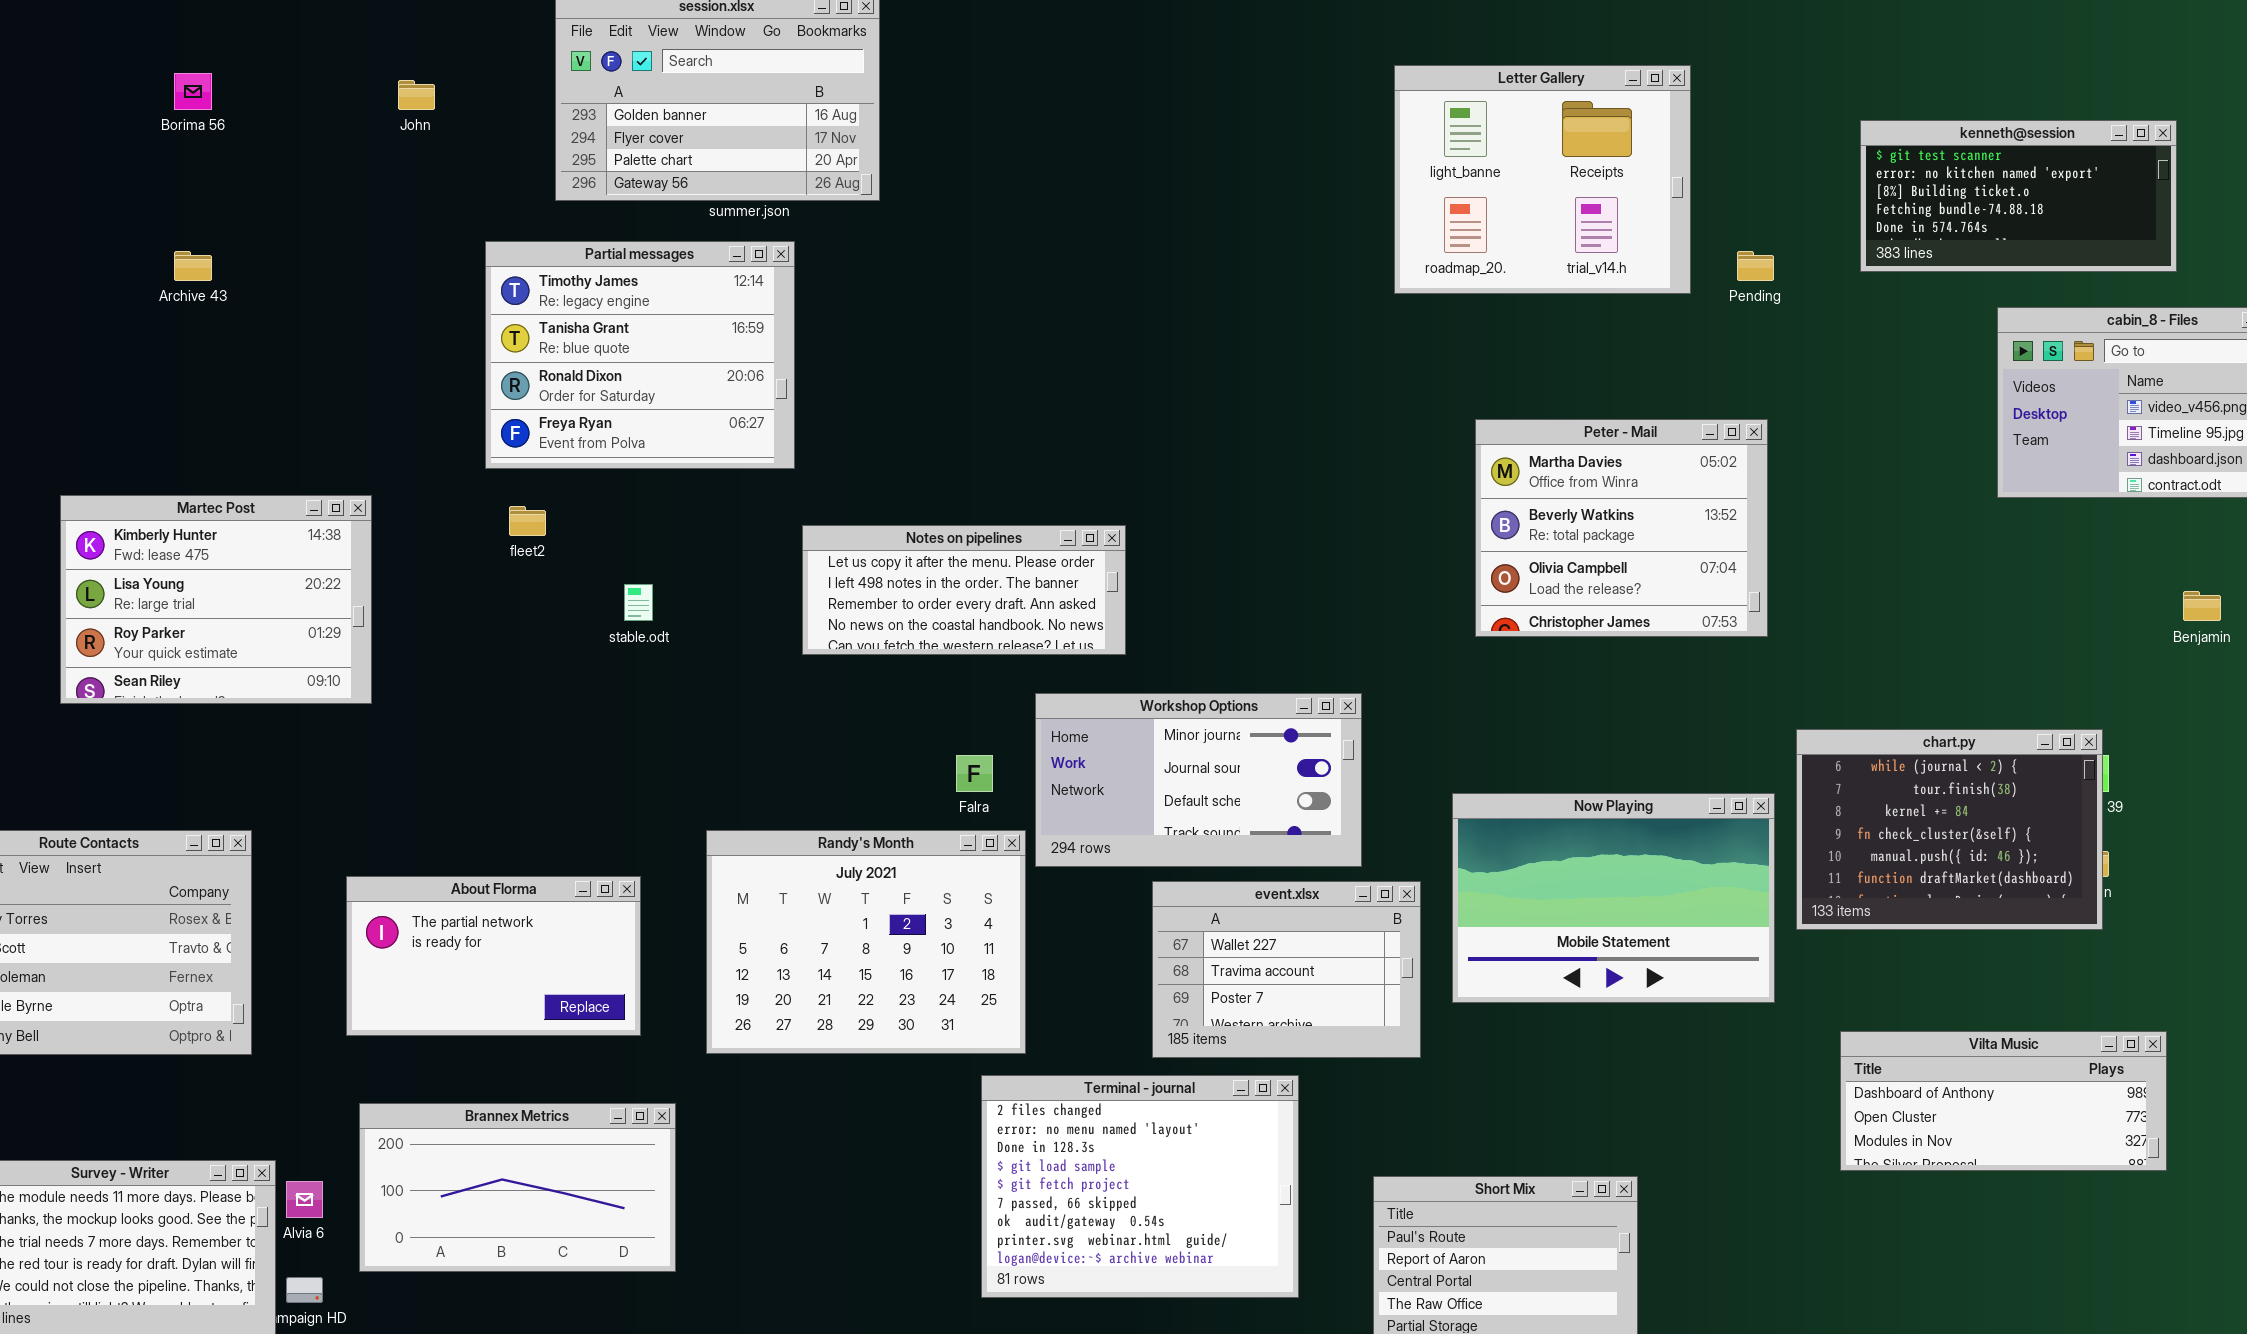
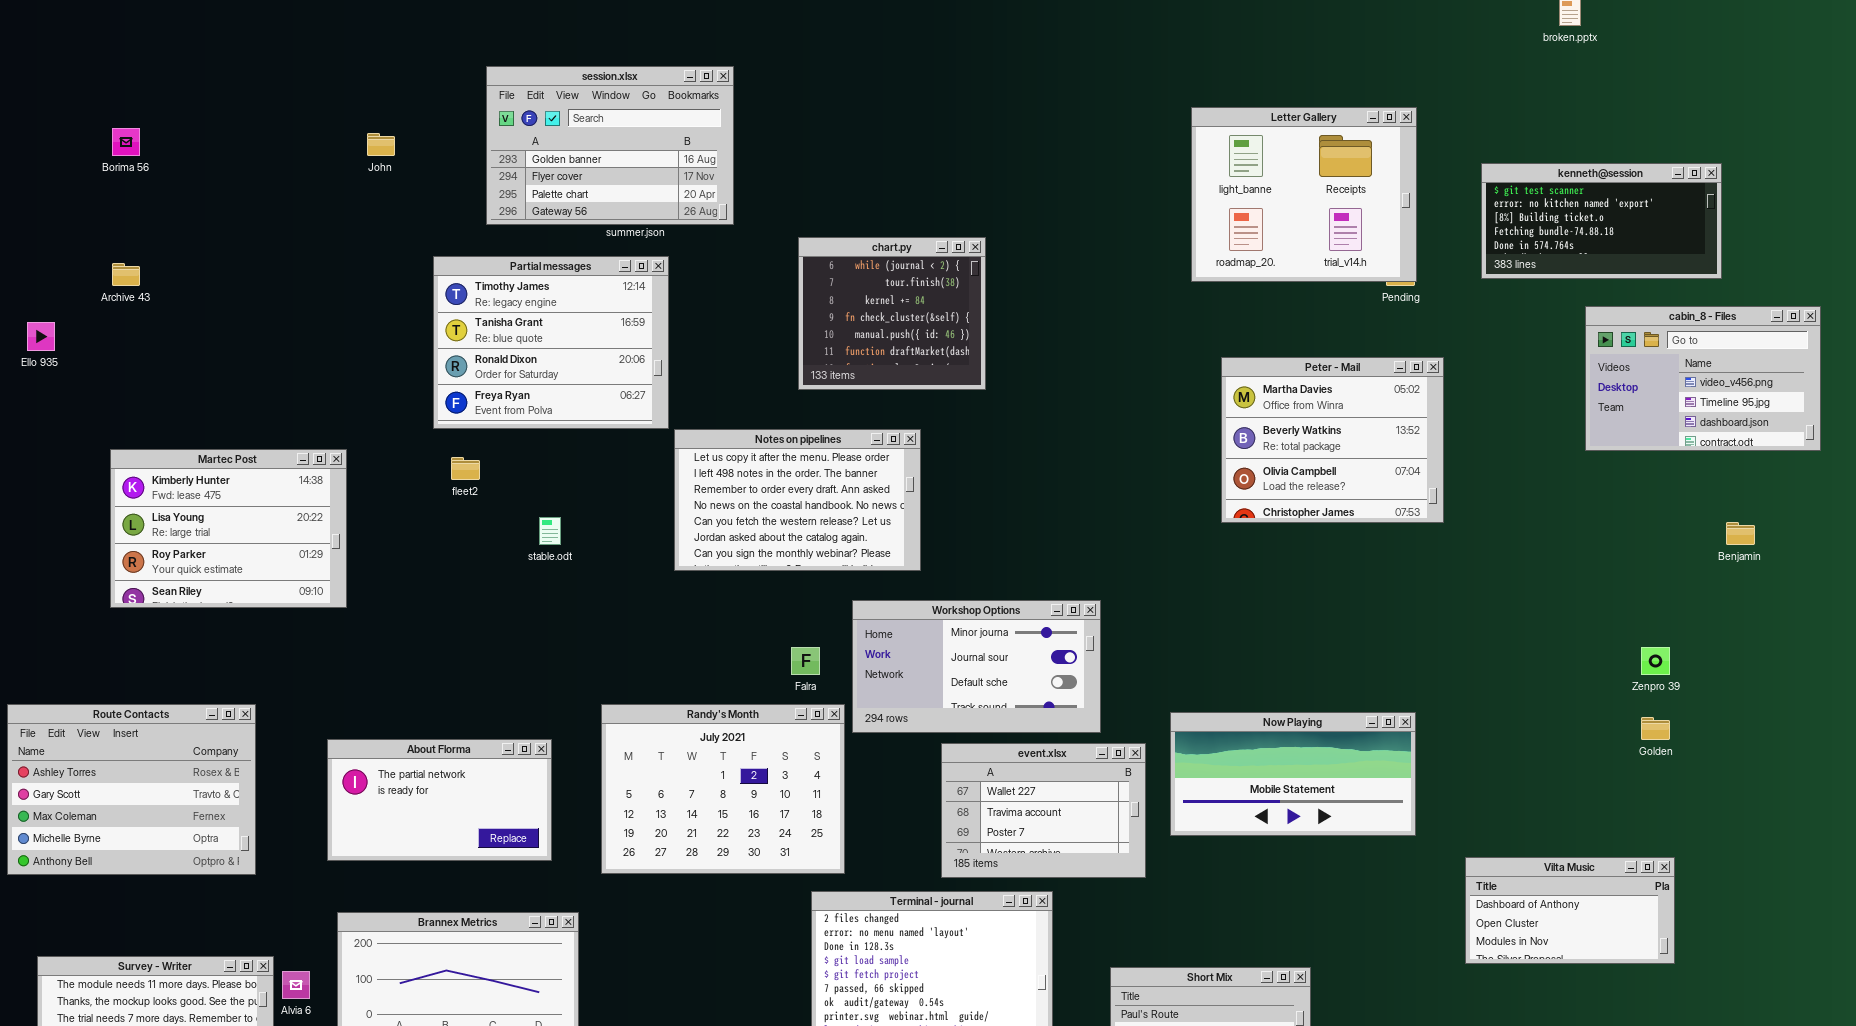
Letter Gallery: [1394,65,1691,294] -> [1191,107,1417,282], moved
Borima 56: [174,73,212,110] -> [112,128,140,156], moved
Archive 43: [174,251,212,281] -> [112,263,140,286], moved
Peter - Mail: [1475,419,1768,637] -> [1221,357,1444,523], moved
Notes on pipelines: [802,525,1126,655] -> [674,429,921,571], resized
chart.py: [1796,729,2103,930] -> [798,237,986,390], moved, resized
Now Playing: [1452,793,1775,1003] -> [1170,712,1416,836], resized
Vilta Music: [1840,1031,2167,1171] -> [1465,857,1675,964], resized

